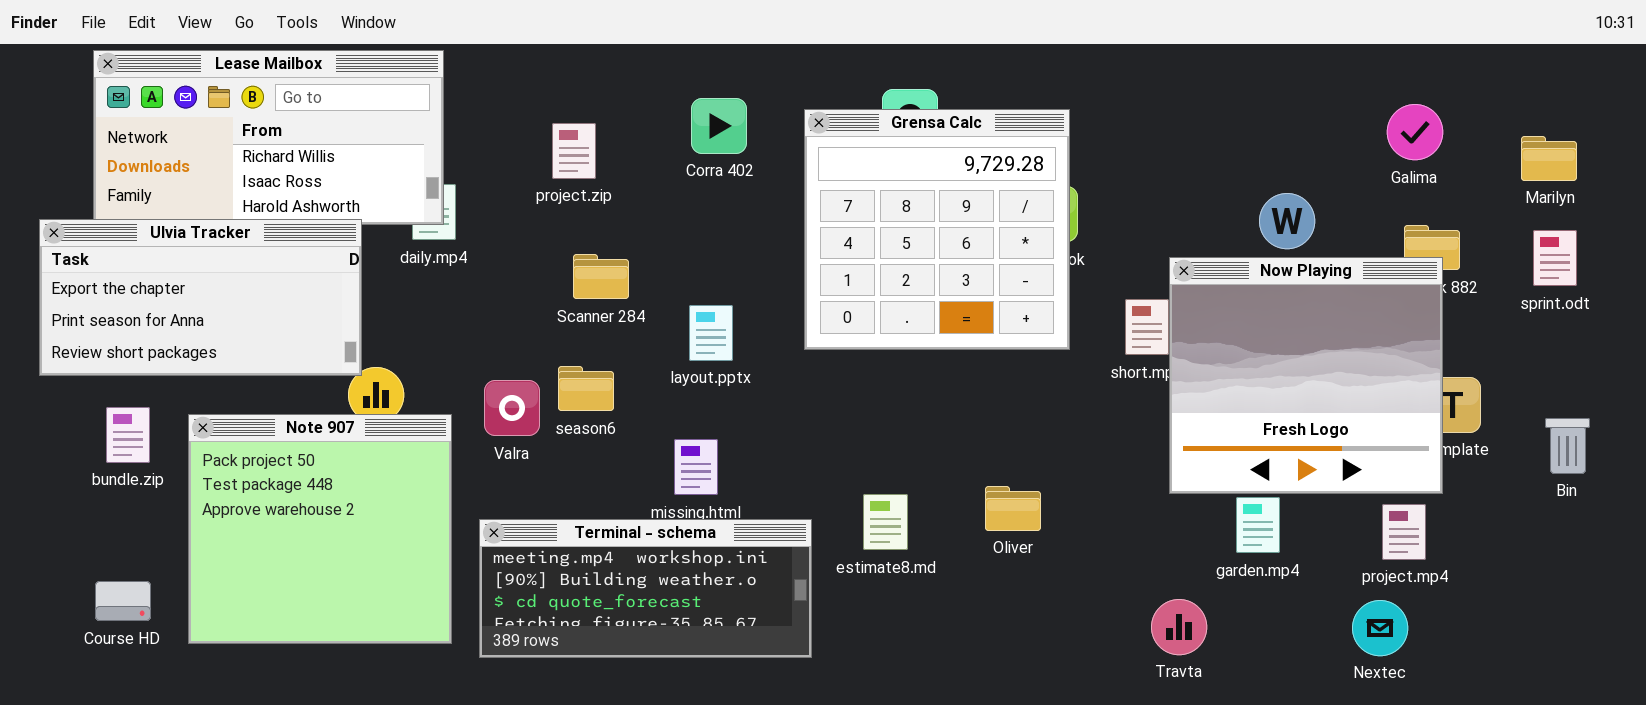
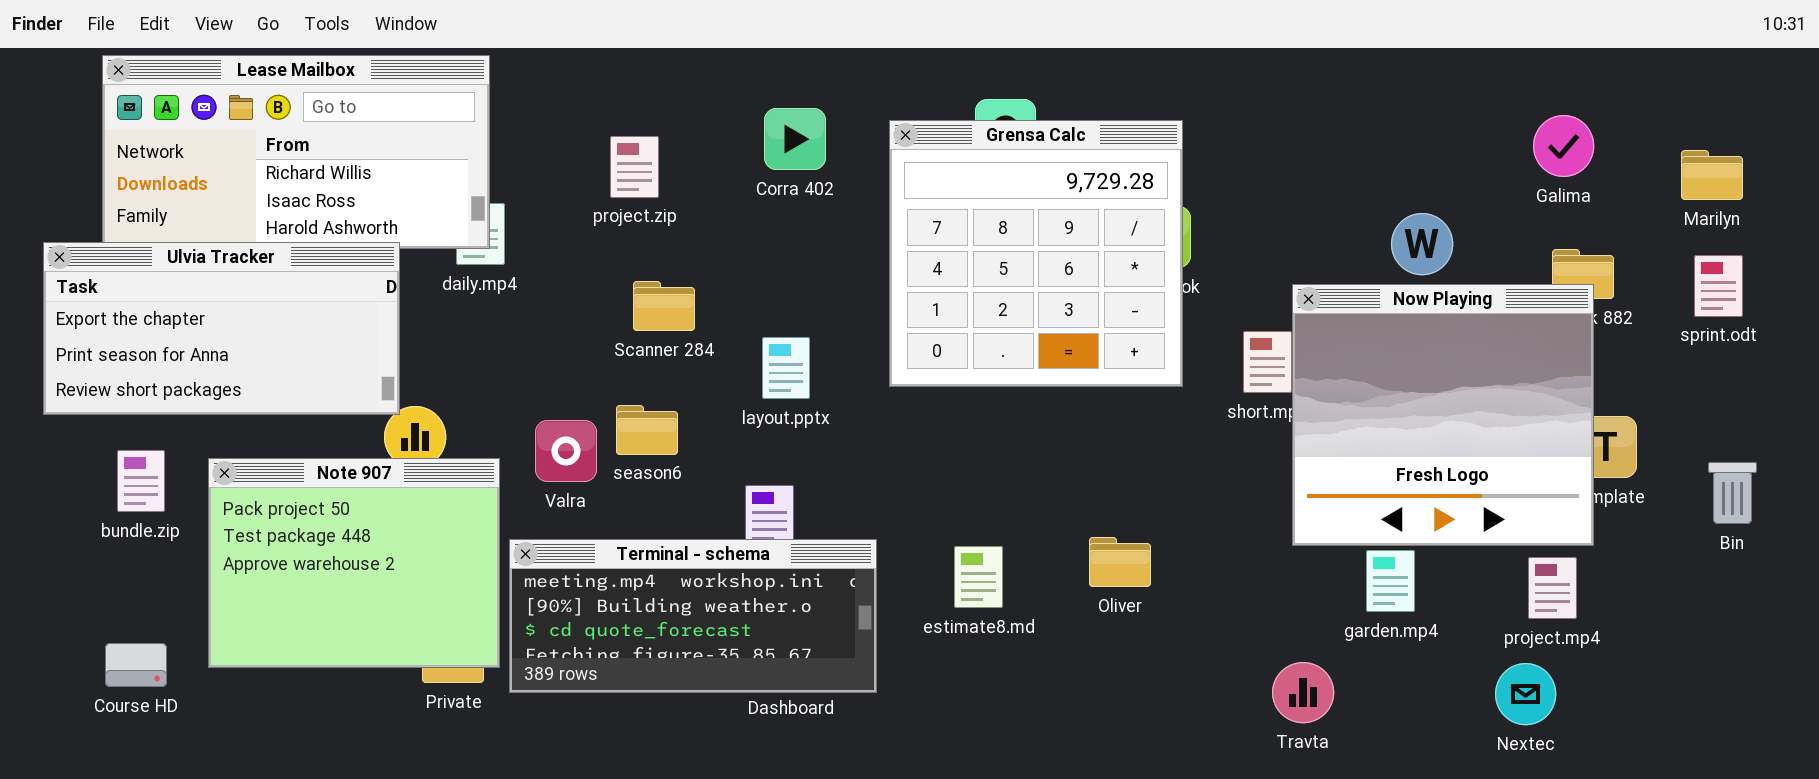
Note 907: [188,414,452,644] -> [208,458,500,668], resized
Terminal - schema: [479,519,812,658] -> [509,539,877,693], moved

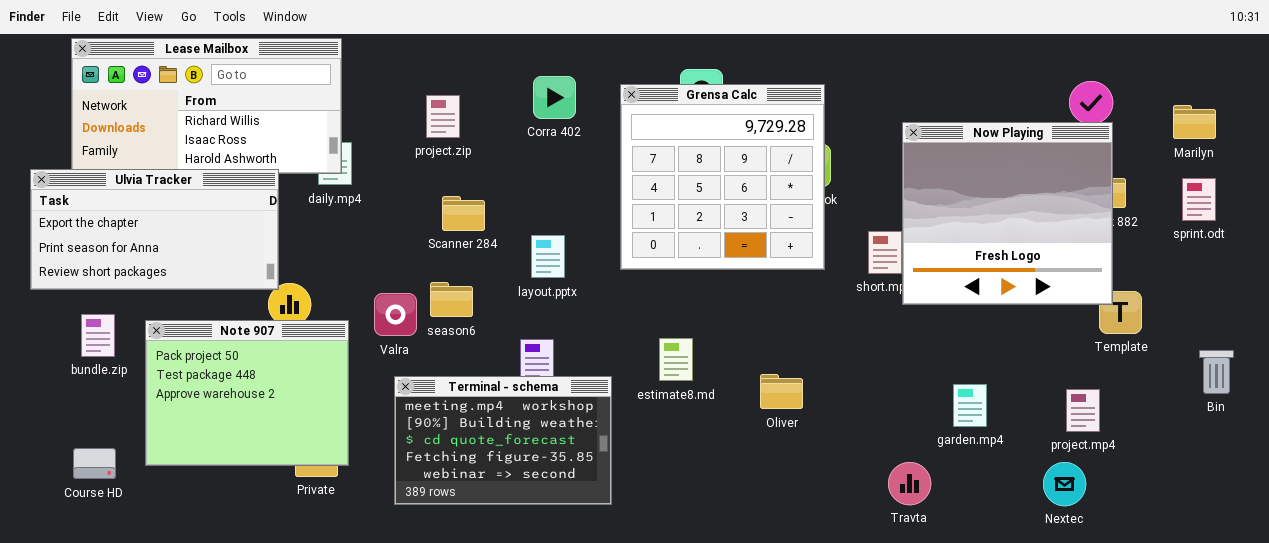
Now Playing: [1292,284,1594,546] -> [902,122,1113,305], moved
Bin: [1708,462,1757,524] -> [1199,350,1234,394], moved
Terminal - schema: [509,539,877,693] -> [394,376,612,505], resized
estimate8.md: [954,546,1003,608] -> [659,338,693,381], moved

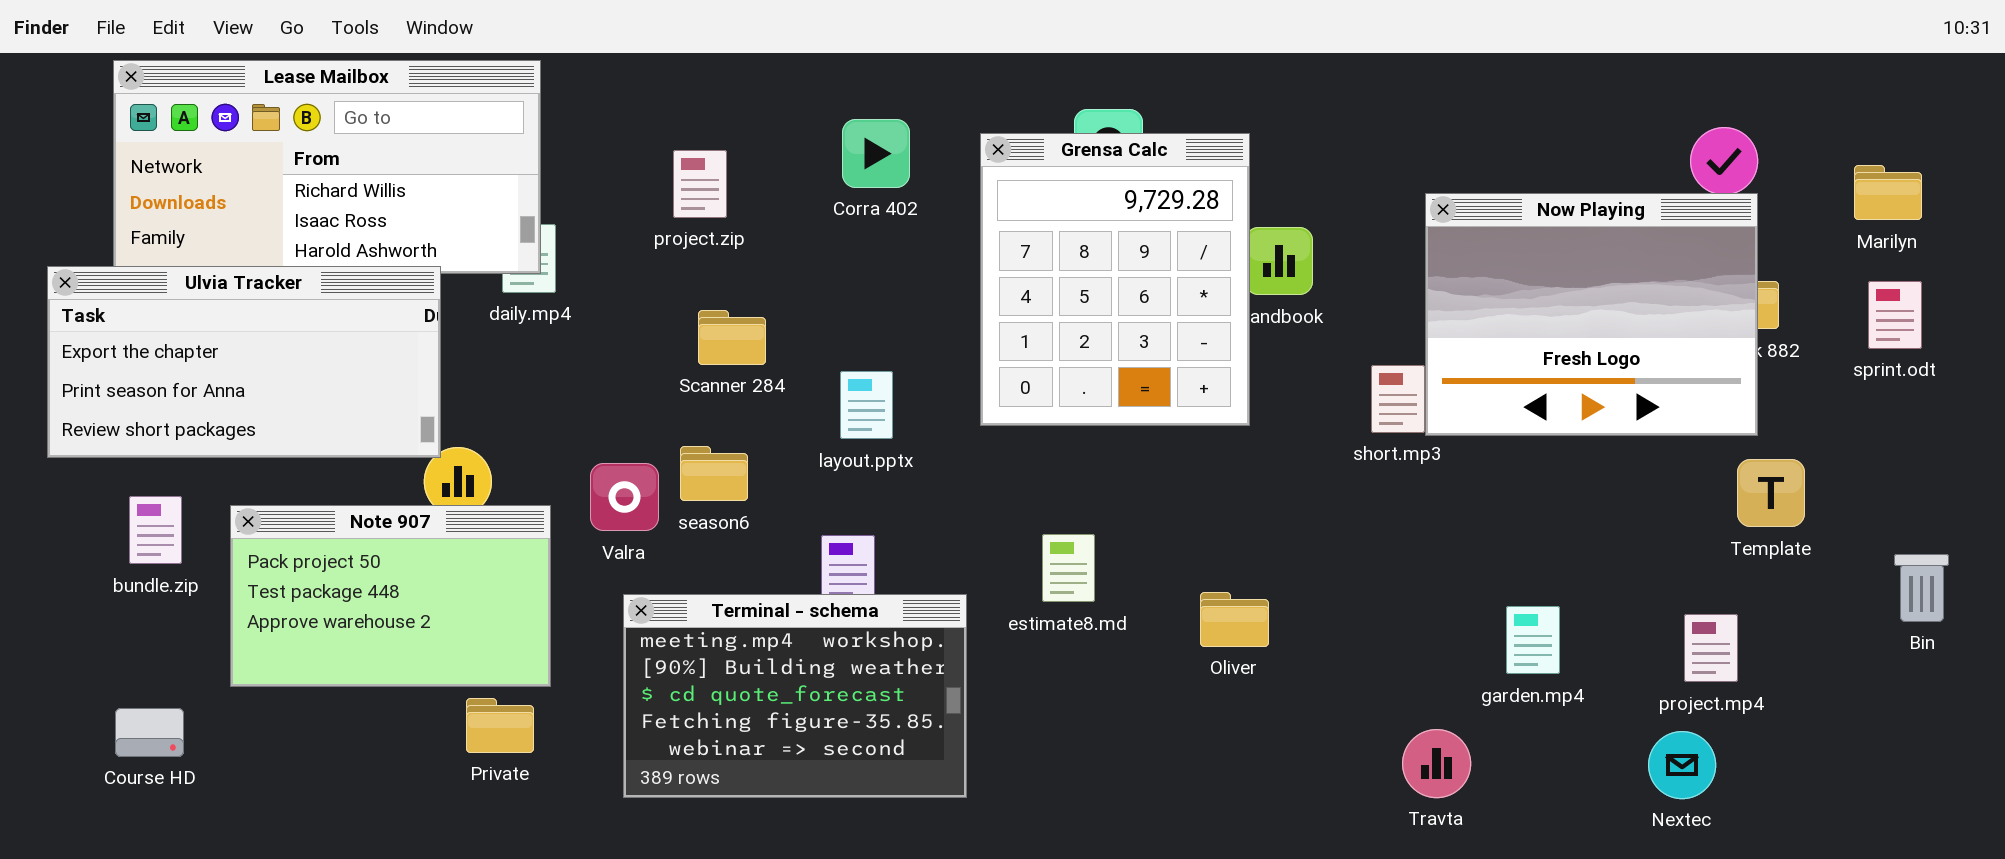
Grensa Calc: [620,84,825,270] -> [980,133,1250,426], resized
Now Playing: [902,122,1113,305] -> [1425,193,1758,436], resized
Note 907: [145,320,349,466] -> [230,505,551,687], resized

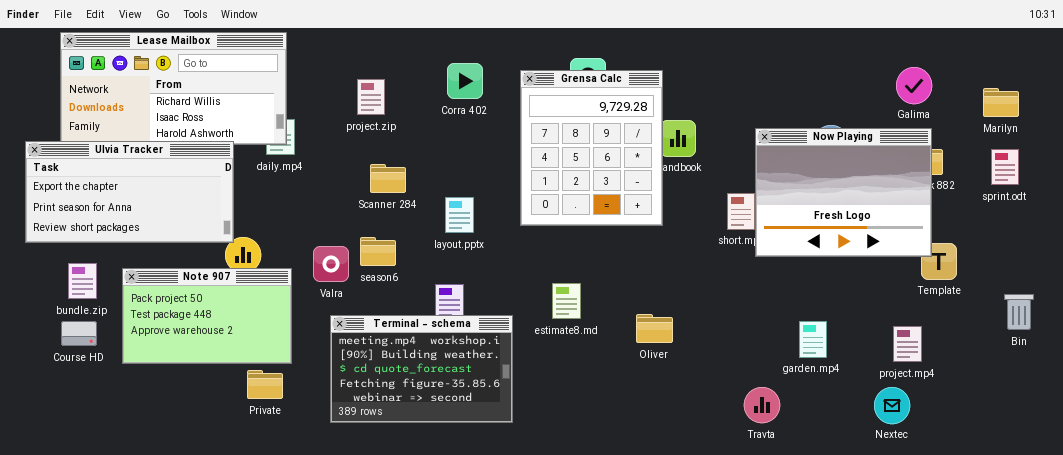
Now Playing: [1425,193,1758,436] -> [755,128,932,257], moved
Course HD: [115,708,184,757] -> [61,321,97,346], moved

